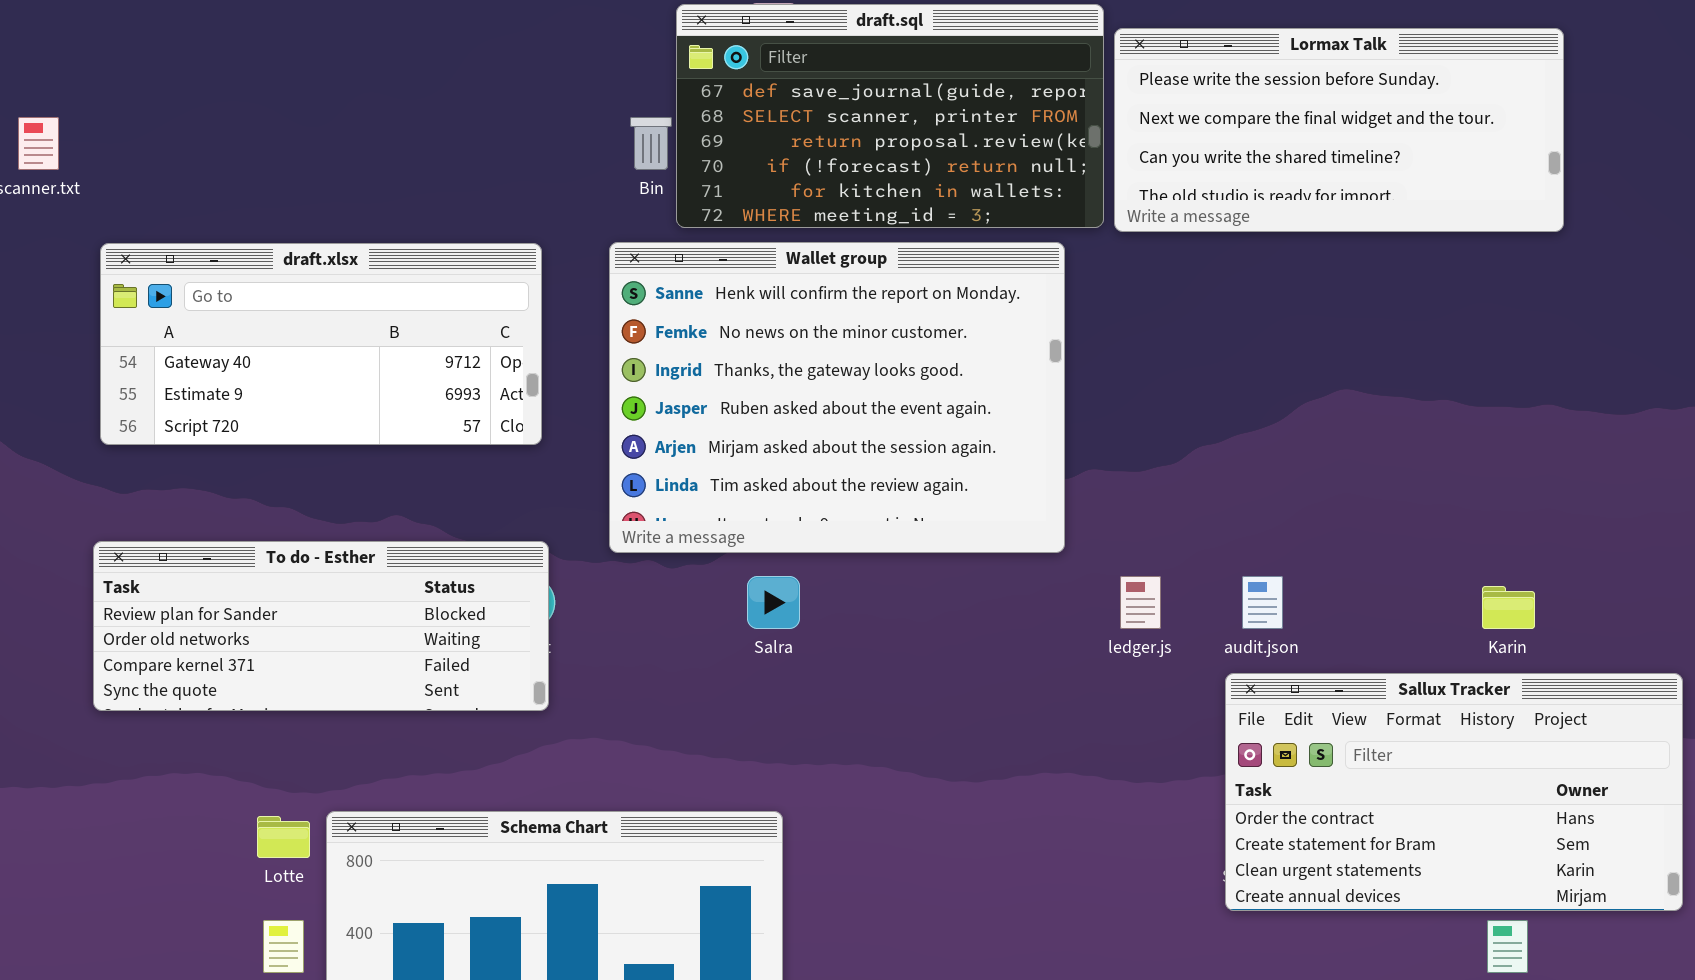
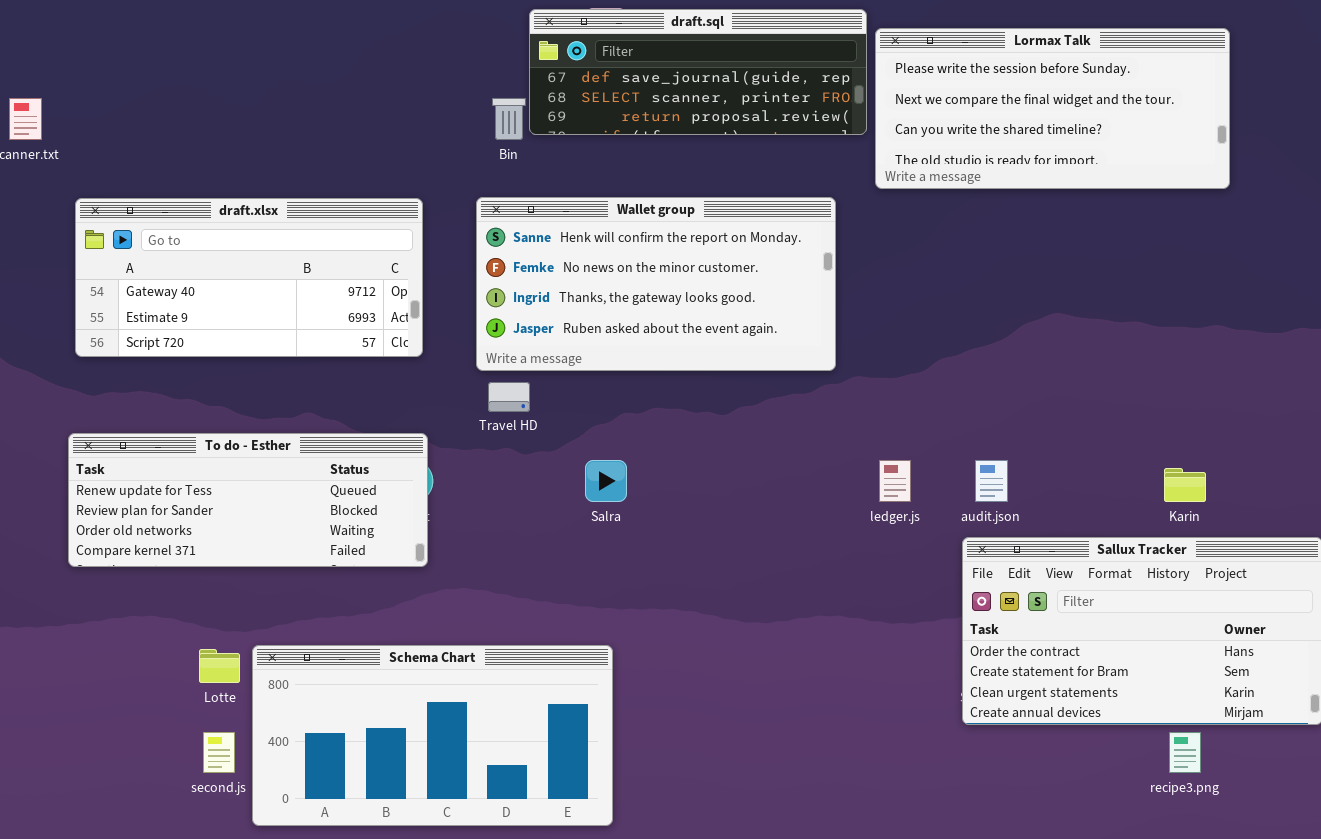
draft.sql: [676,4,1104,228] -> [529,9,867,135], resized
Wallet group: [609,242,1065,553] -> [476,197,836,371], resized
To do - Esther: [93,541,549,711] -> [68,433,428,567], scrolled up 1 row

